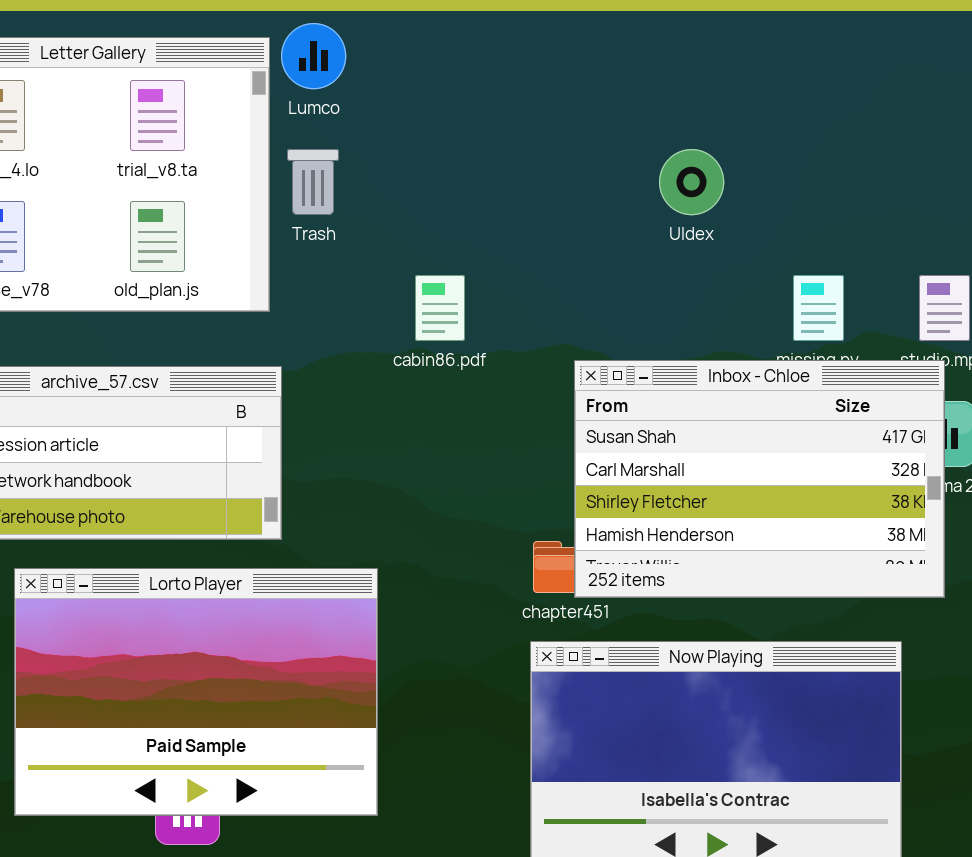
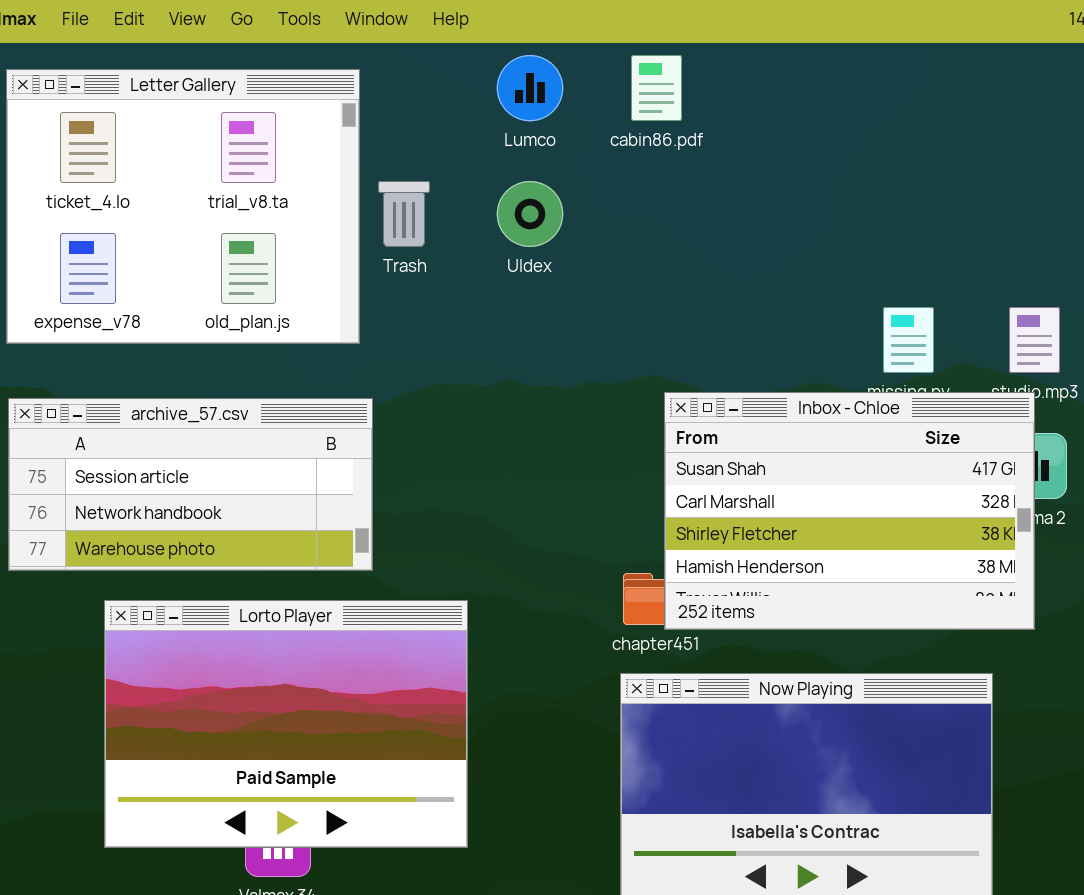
Lumco: [281,23,346,89] -> [497,55,563,121], moved
Uldex: [659,149,724,215] -> [497,181,563,247], moved
cabin86.pdf: [415,275,465,341] -> [631,55,682,121], moved

